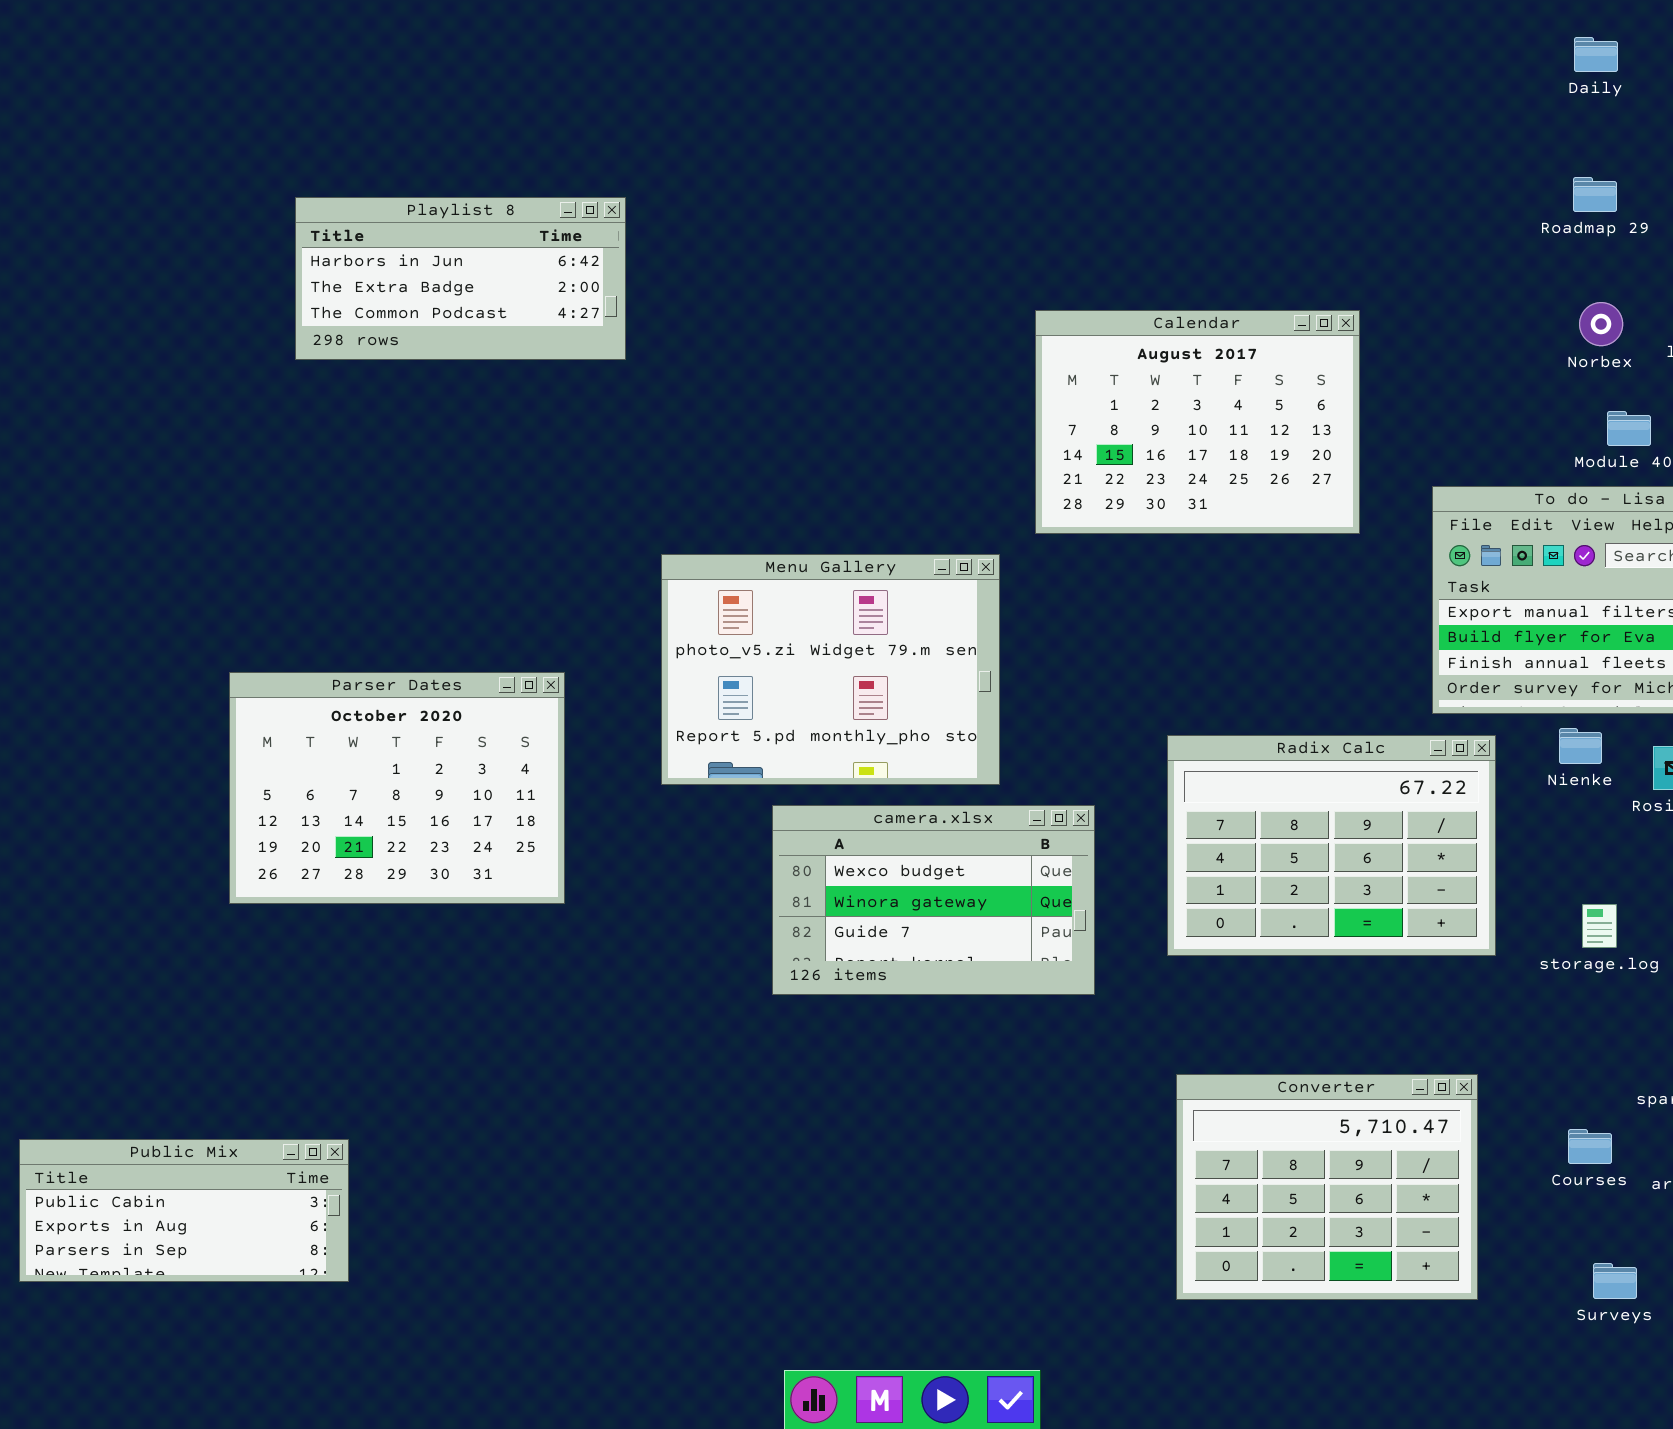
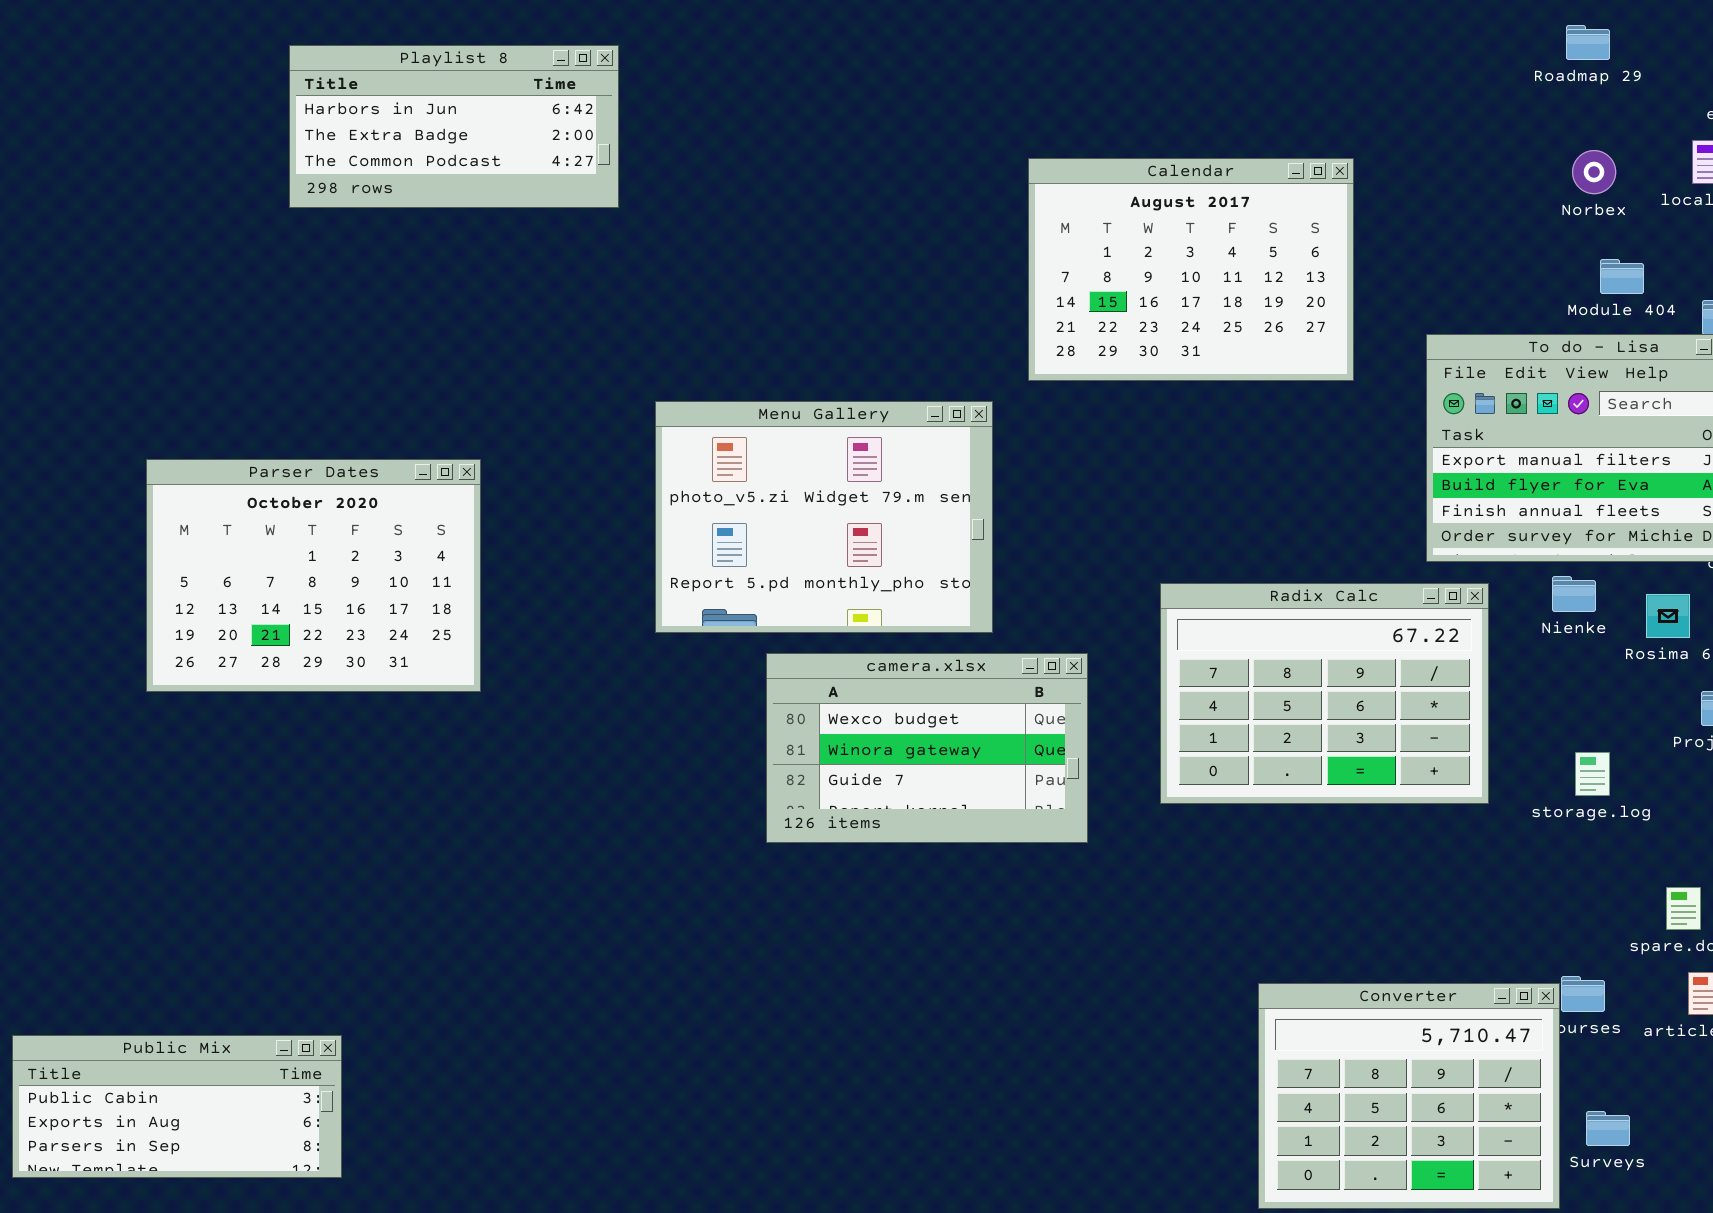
Parser Dates: [229,672,565,904] -> [146,459,481,692], moved
Converter: [1176,1074,1478,1300] -> [1258,983,1560,1209], moved
Public Mix: [19,1139,349,1282] -> [12,1035,342,1178], moved

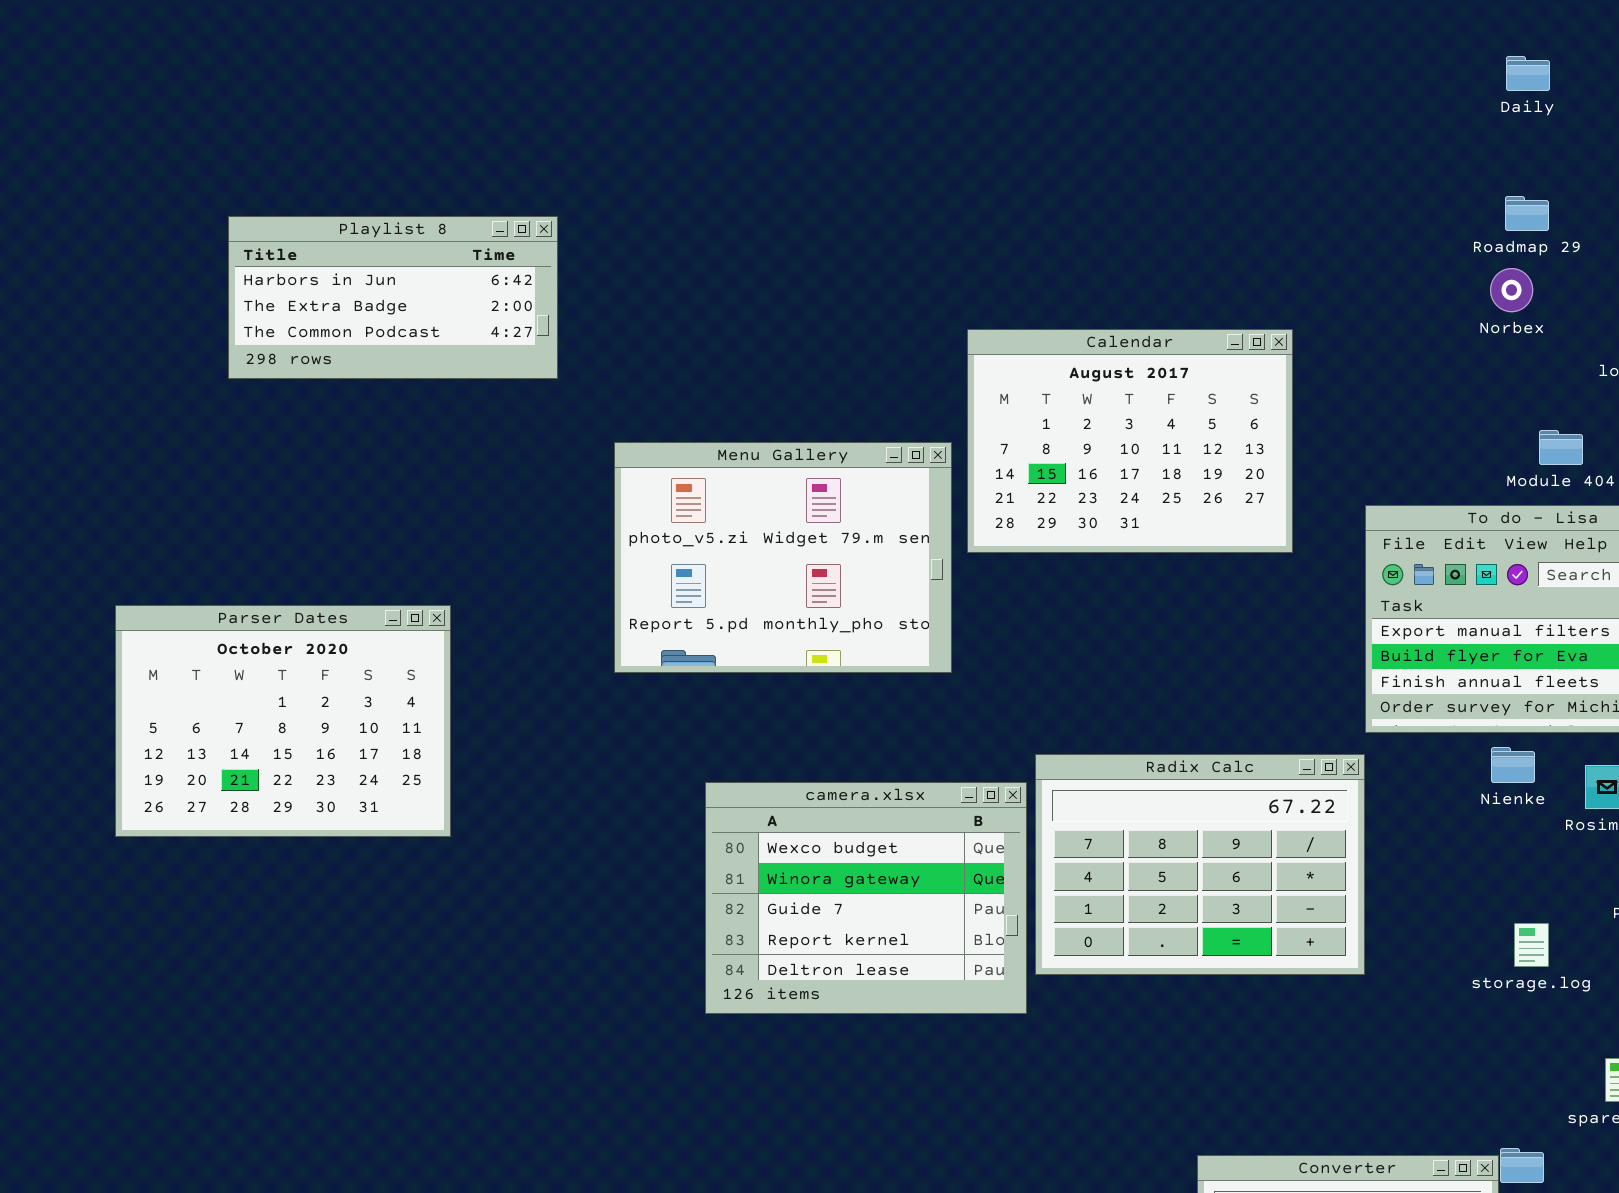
Norbex: [1572,150,1616,194] -> [1490,268,1533,312], moved
Menu Gallery: [655,401,993,633] -> [614,442,952,673], moved
Parser Dates: [146,459,481,692] -> [115,605,451,837], moved
Radix Calc: [1160,583,1489,804] -> [1035,754,1365,975], moved
camera.xlsx: [766,653,1088,843] -> [705,782,1027,1014], resized

